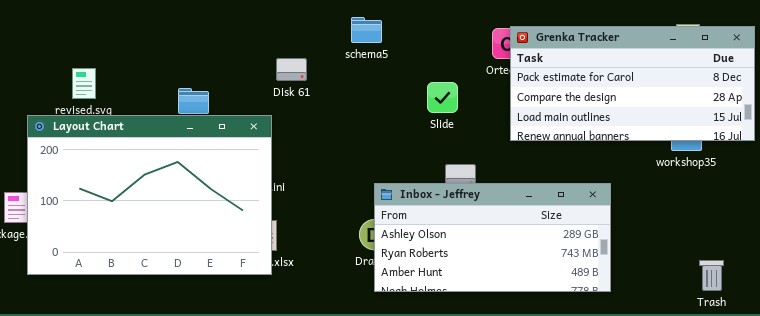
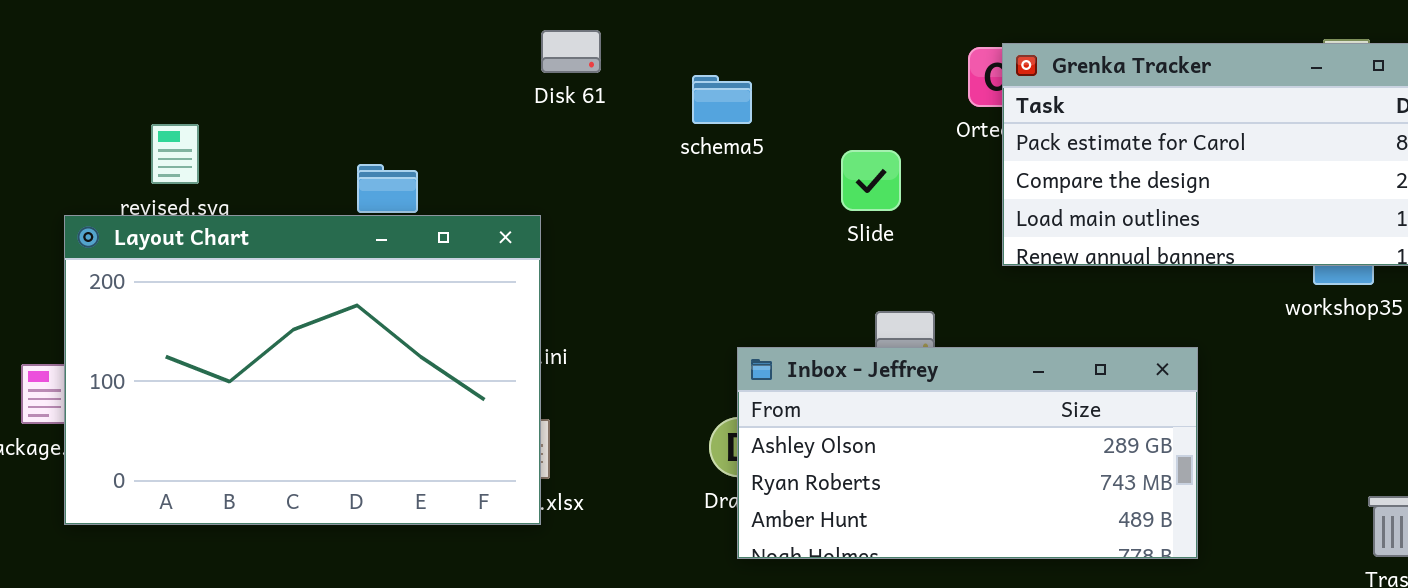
schema5: [351,17,382,43] -> [692,75,752,124], moved
Disk 61: [276,58,307,81] -> [541,30,601,73], moved

